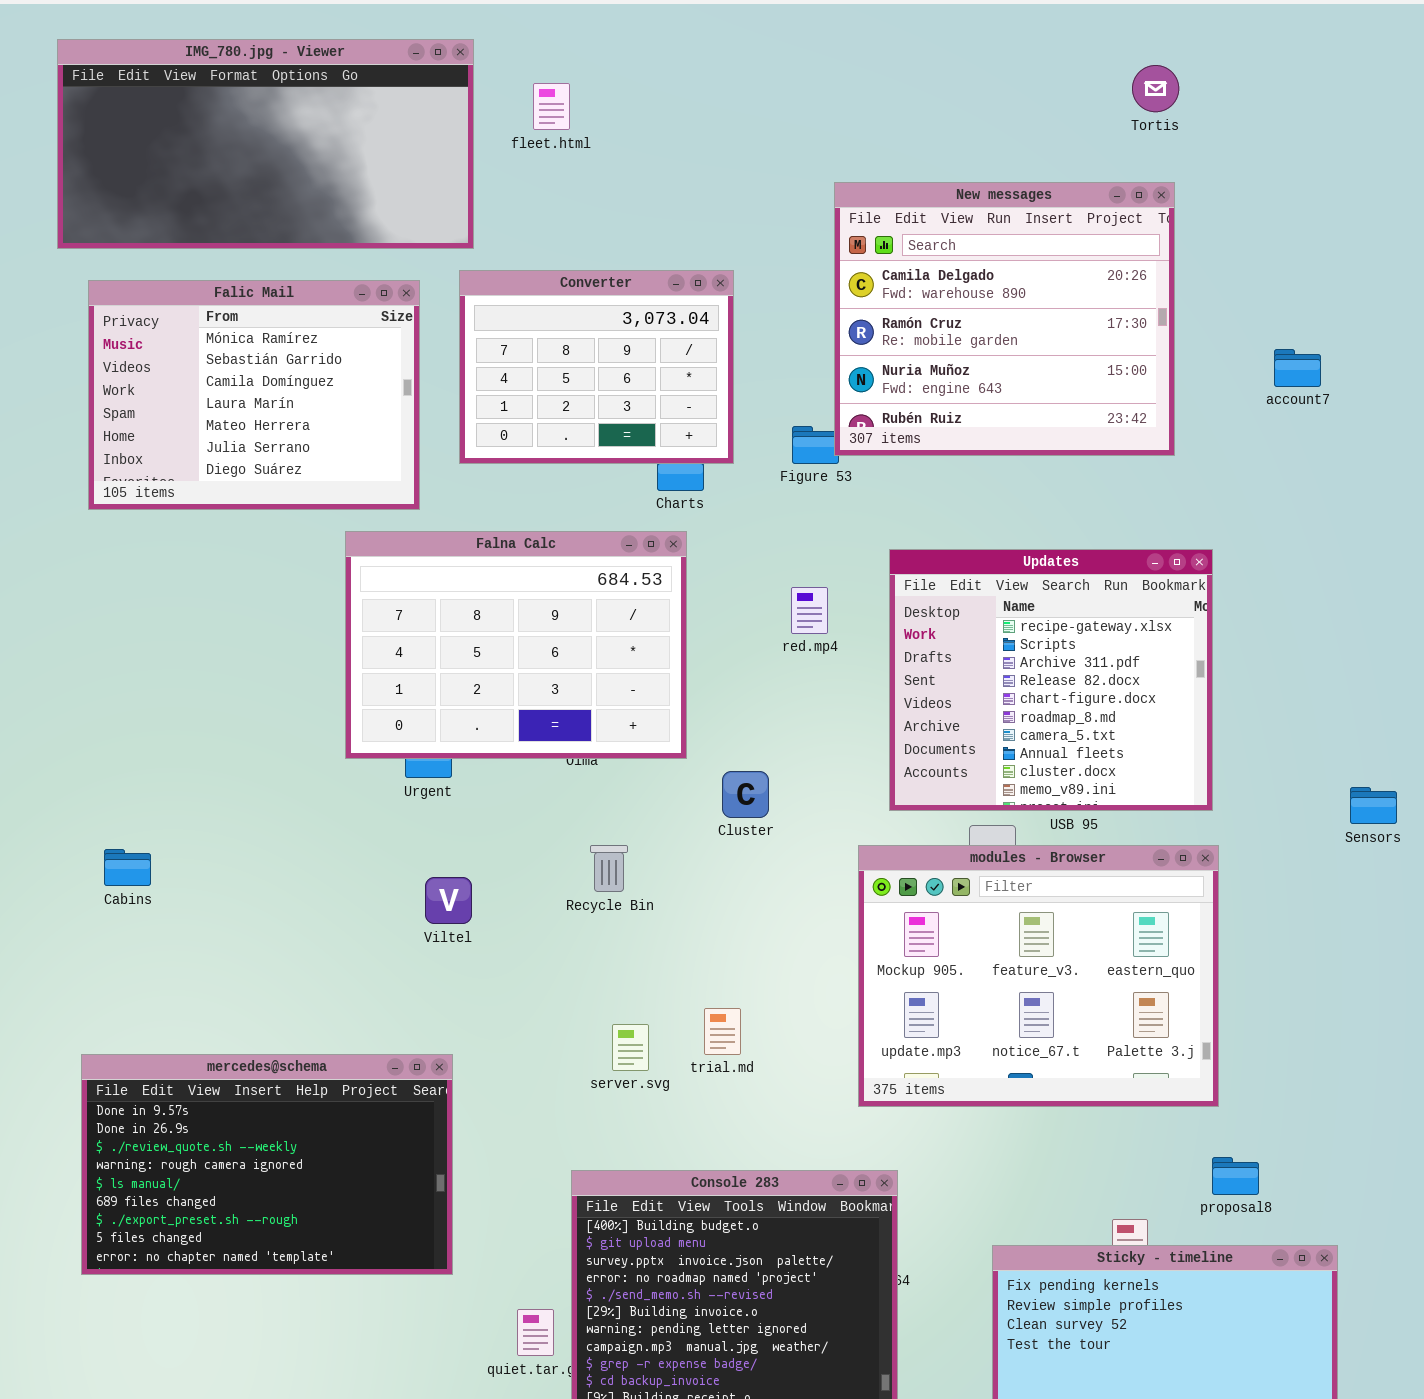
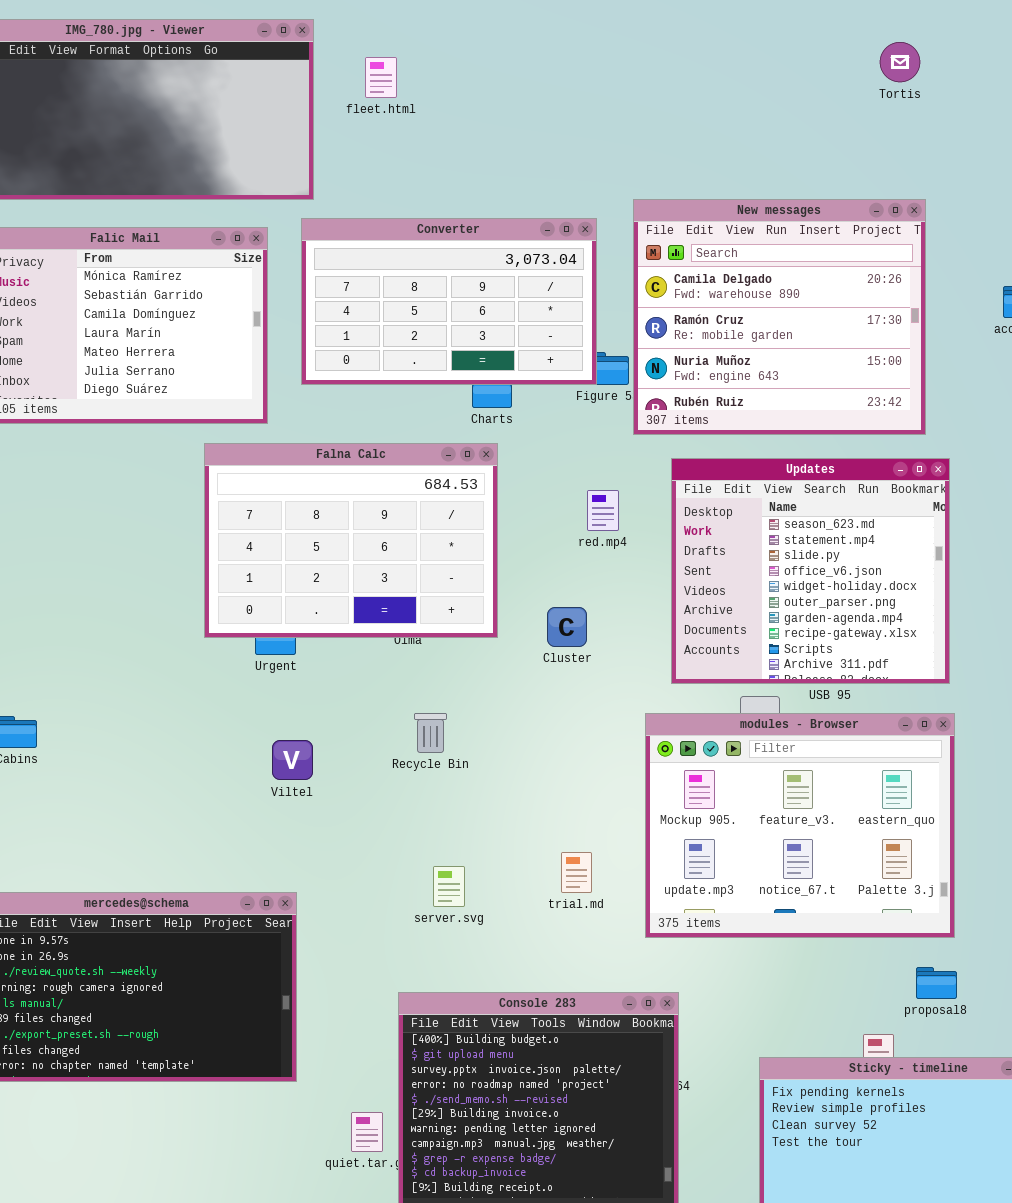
New messages: [834,182,1175,456] -> [633,199,926,435], moved
Converter: [459,270,734,464] -> [301,218,597,385], resized
Updates: [889,549,1213,811] -> [671,458,950,684], scrolled up 7 rows
Cluster: [722,771,769,818] -> [547,607,587,647], moved
trial.md: [704,1008,741,1055] -> [561,852,592,893], moved
proposal8: [1212,1157,1259,1195] -> [916,967,957,999], moved

